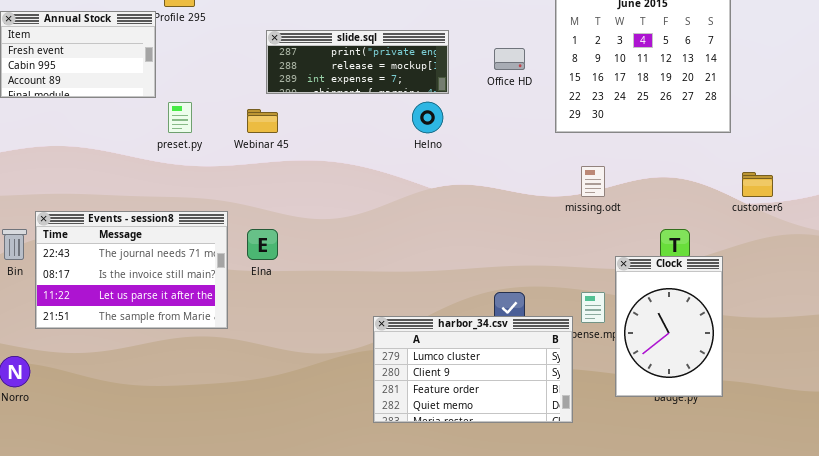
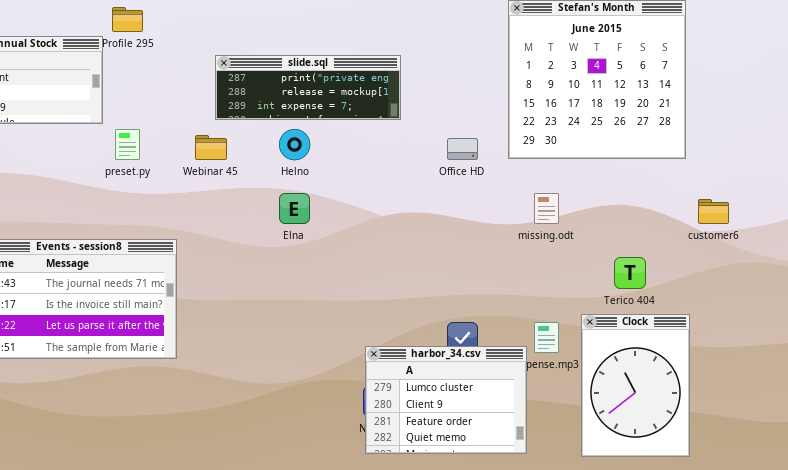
Office HD: [494,48,525,70] -> [447,138,478,160], moved
Helno: [412,102,443,133] -> [279,129,310,160], moved
Elna: [247,229,278,260] -> [279,193,310,224], moved
Clock: [615,256,723,397] -> [581,314,690,457], moved
harbor_34.csv: [373,316,573,423] -> [365,346,527,454], resized

